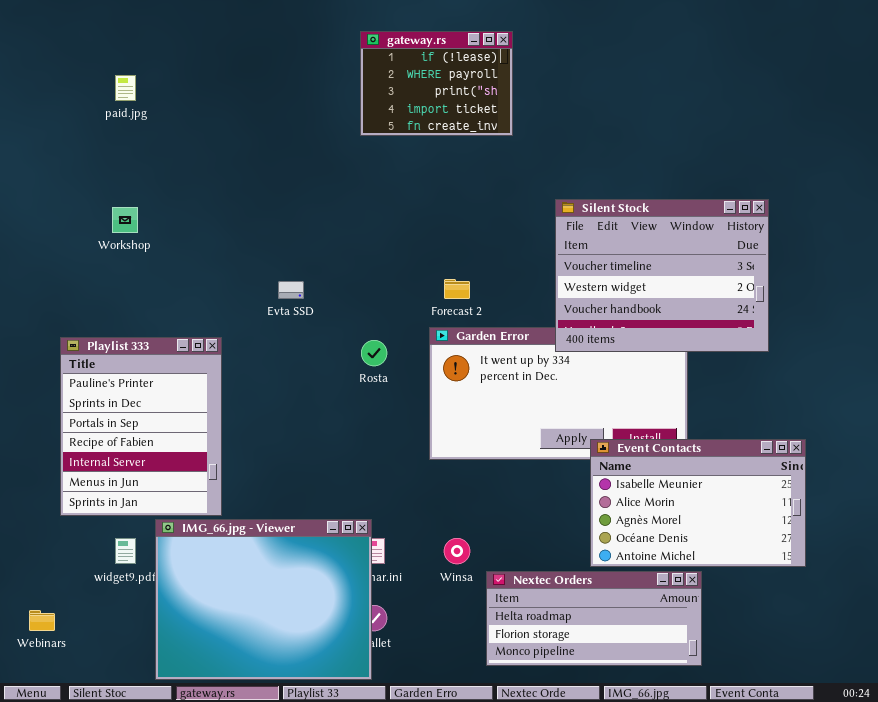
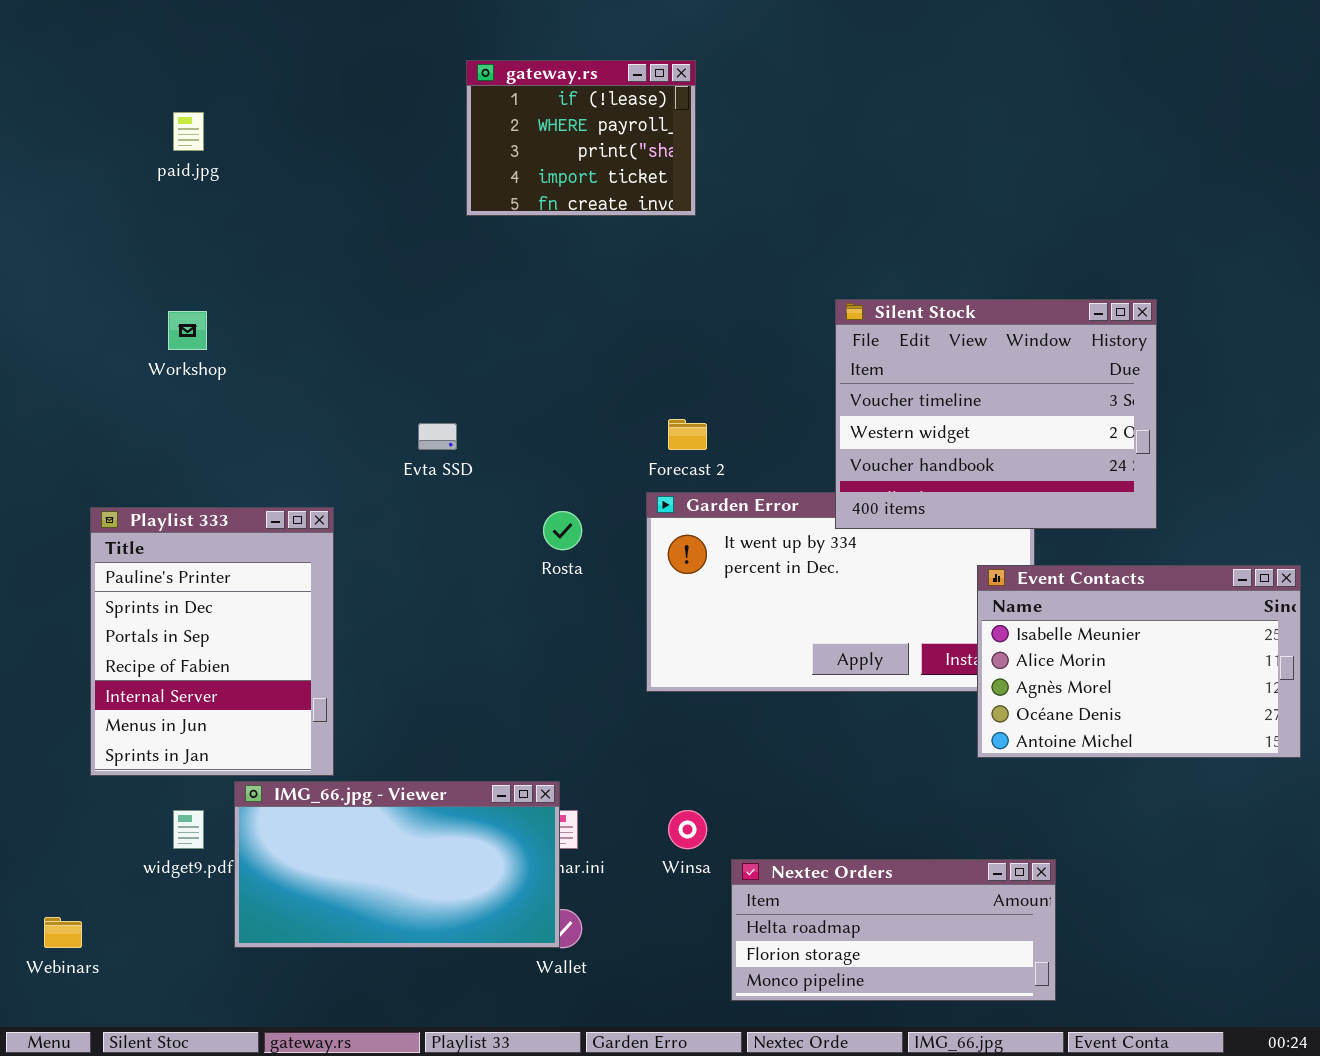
gateway.rs: [360,31,513,136] -> [466,60,696,216], moved
Event Contacts: [590,439,806,567] -> [977,565,1301,758], moved
IMG_66.jpg - Viewer: [155,519,372,680] -> [234,781,560,948], resized

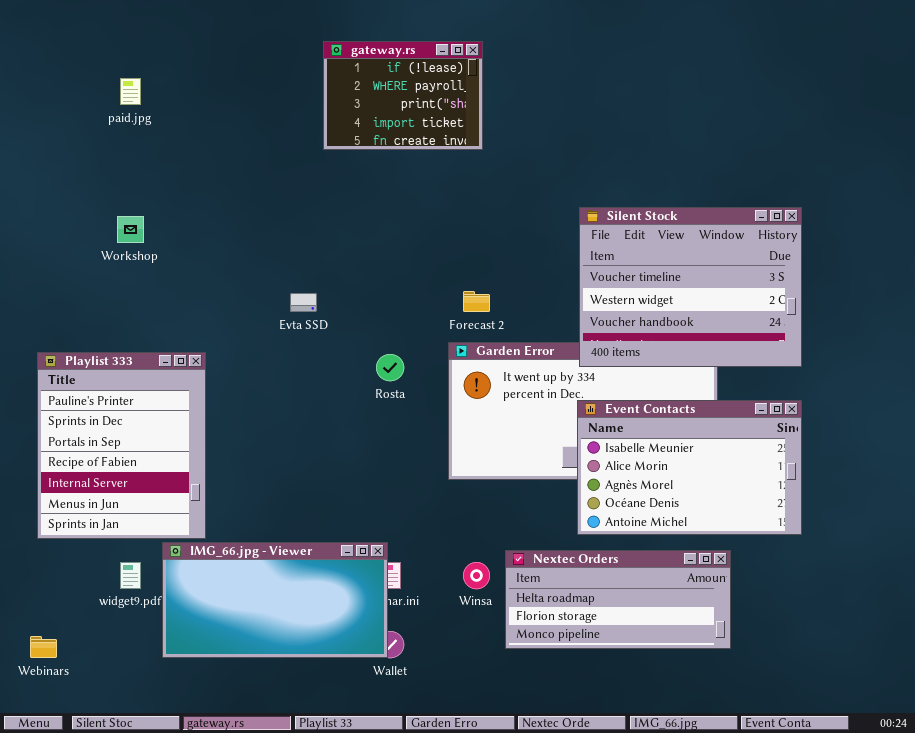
Playlist 333: [90,507,334,776] -> [37,352,206,539], moved
Event Contacts: [977,565,1301,758] -> [577,400,802,535], moved
Nextec Orders: [731,859,1056,1001] -> [505,550,731,649], moved

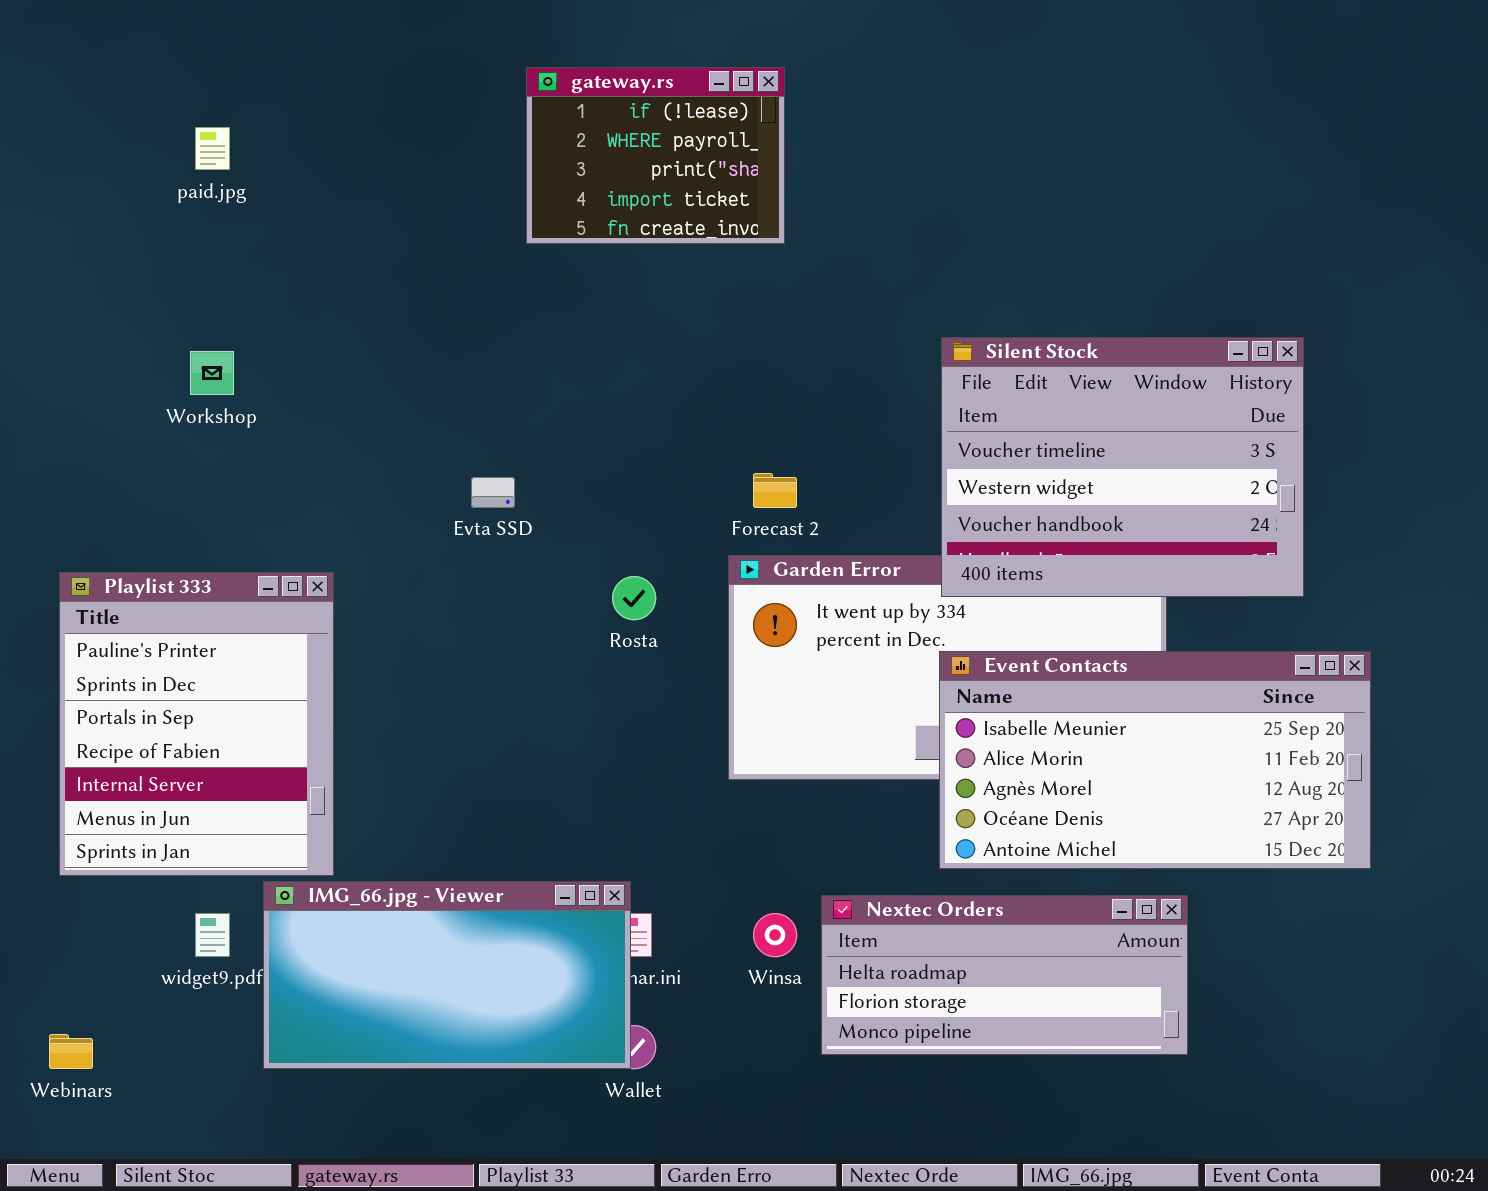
Event Contacts: [577,400,802,535] -> [939,651,1371,869], resized

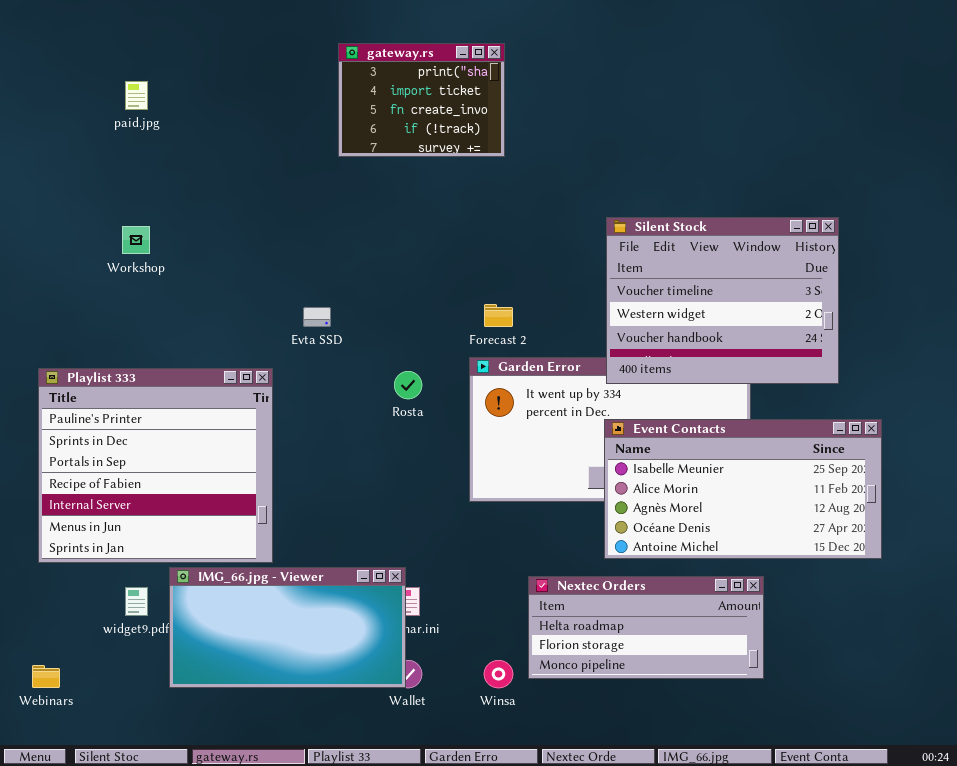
gateway.rs: [526,67,785,244] -> [338,43,505,157], scrolled down 2 rows
Playlist 333: [59,572,334,876] -> [38,368,273,563], resized
Winsa: [753,913,797,957] -> [484,660,513,688], moved

